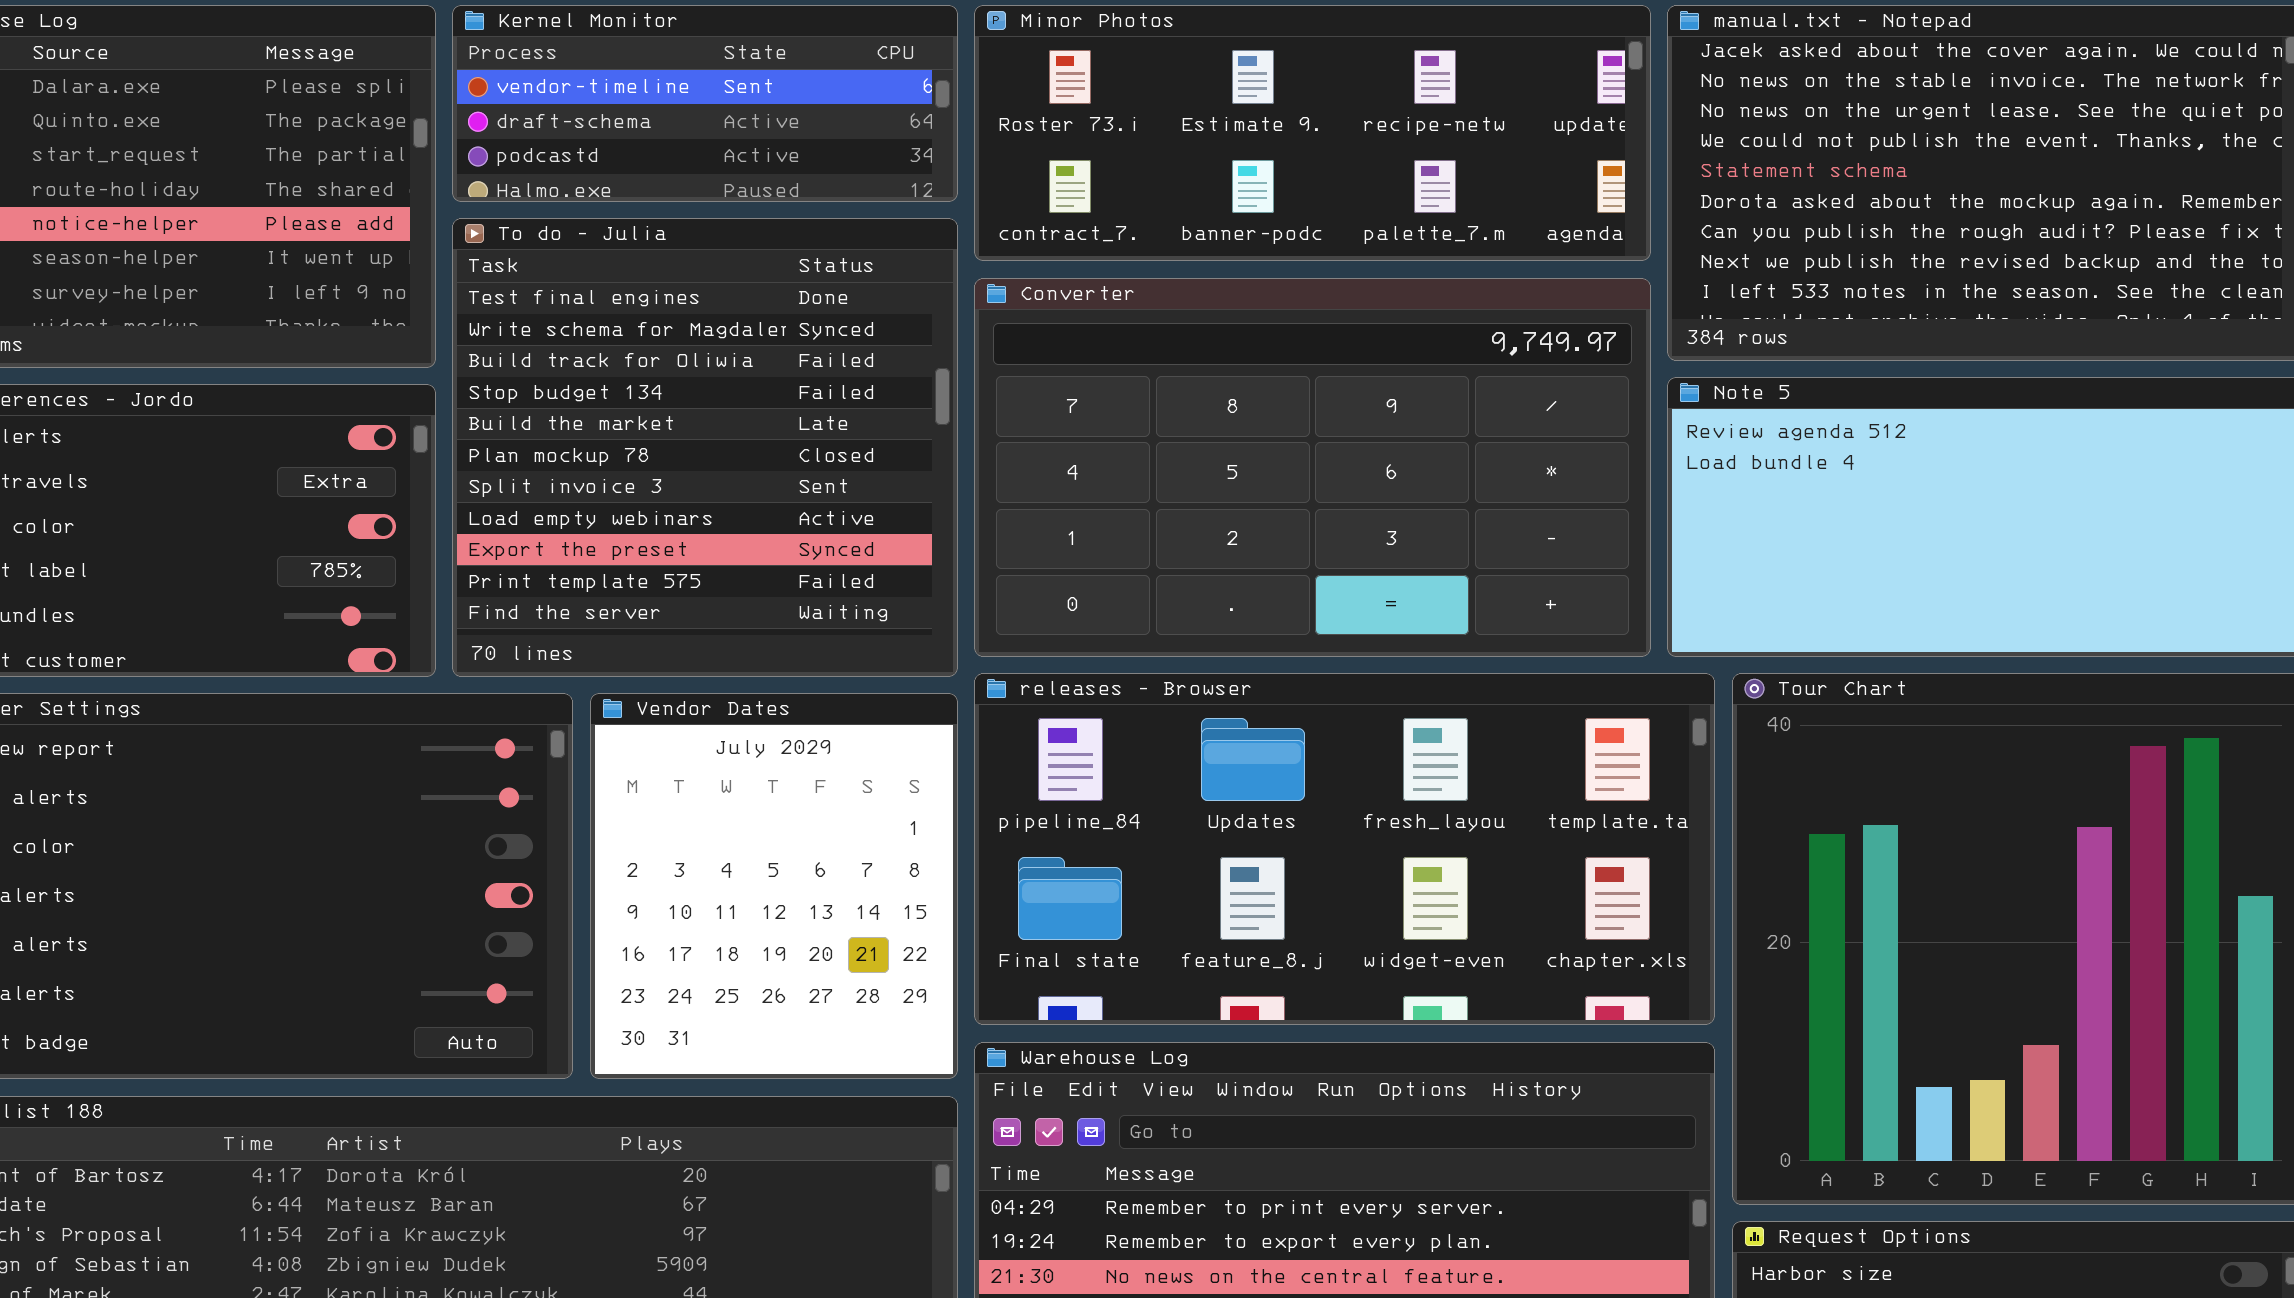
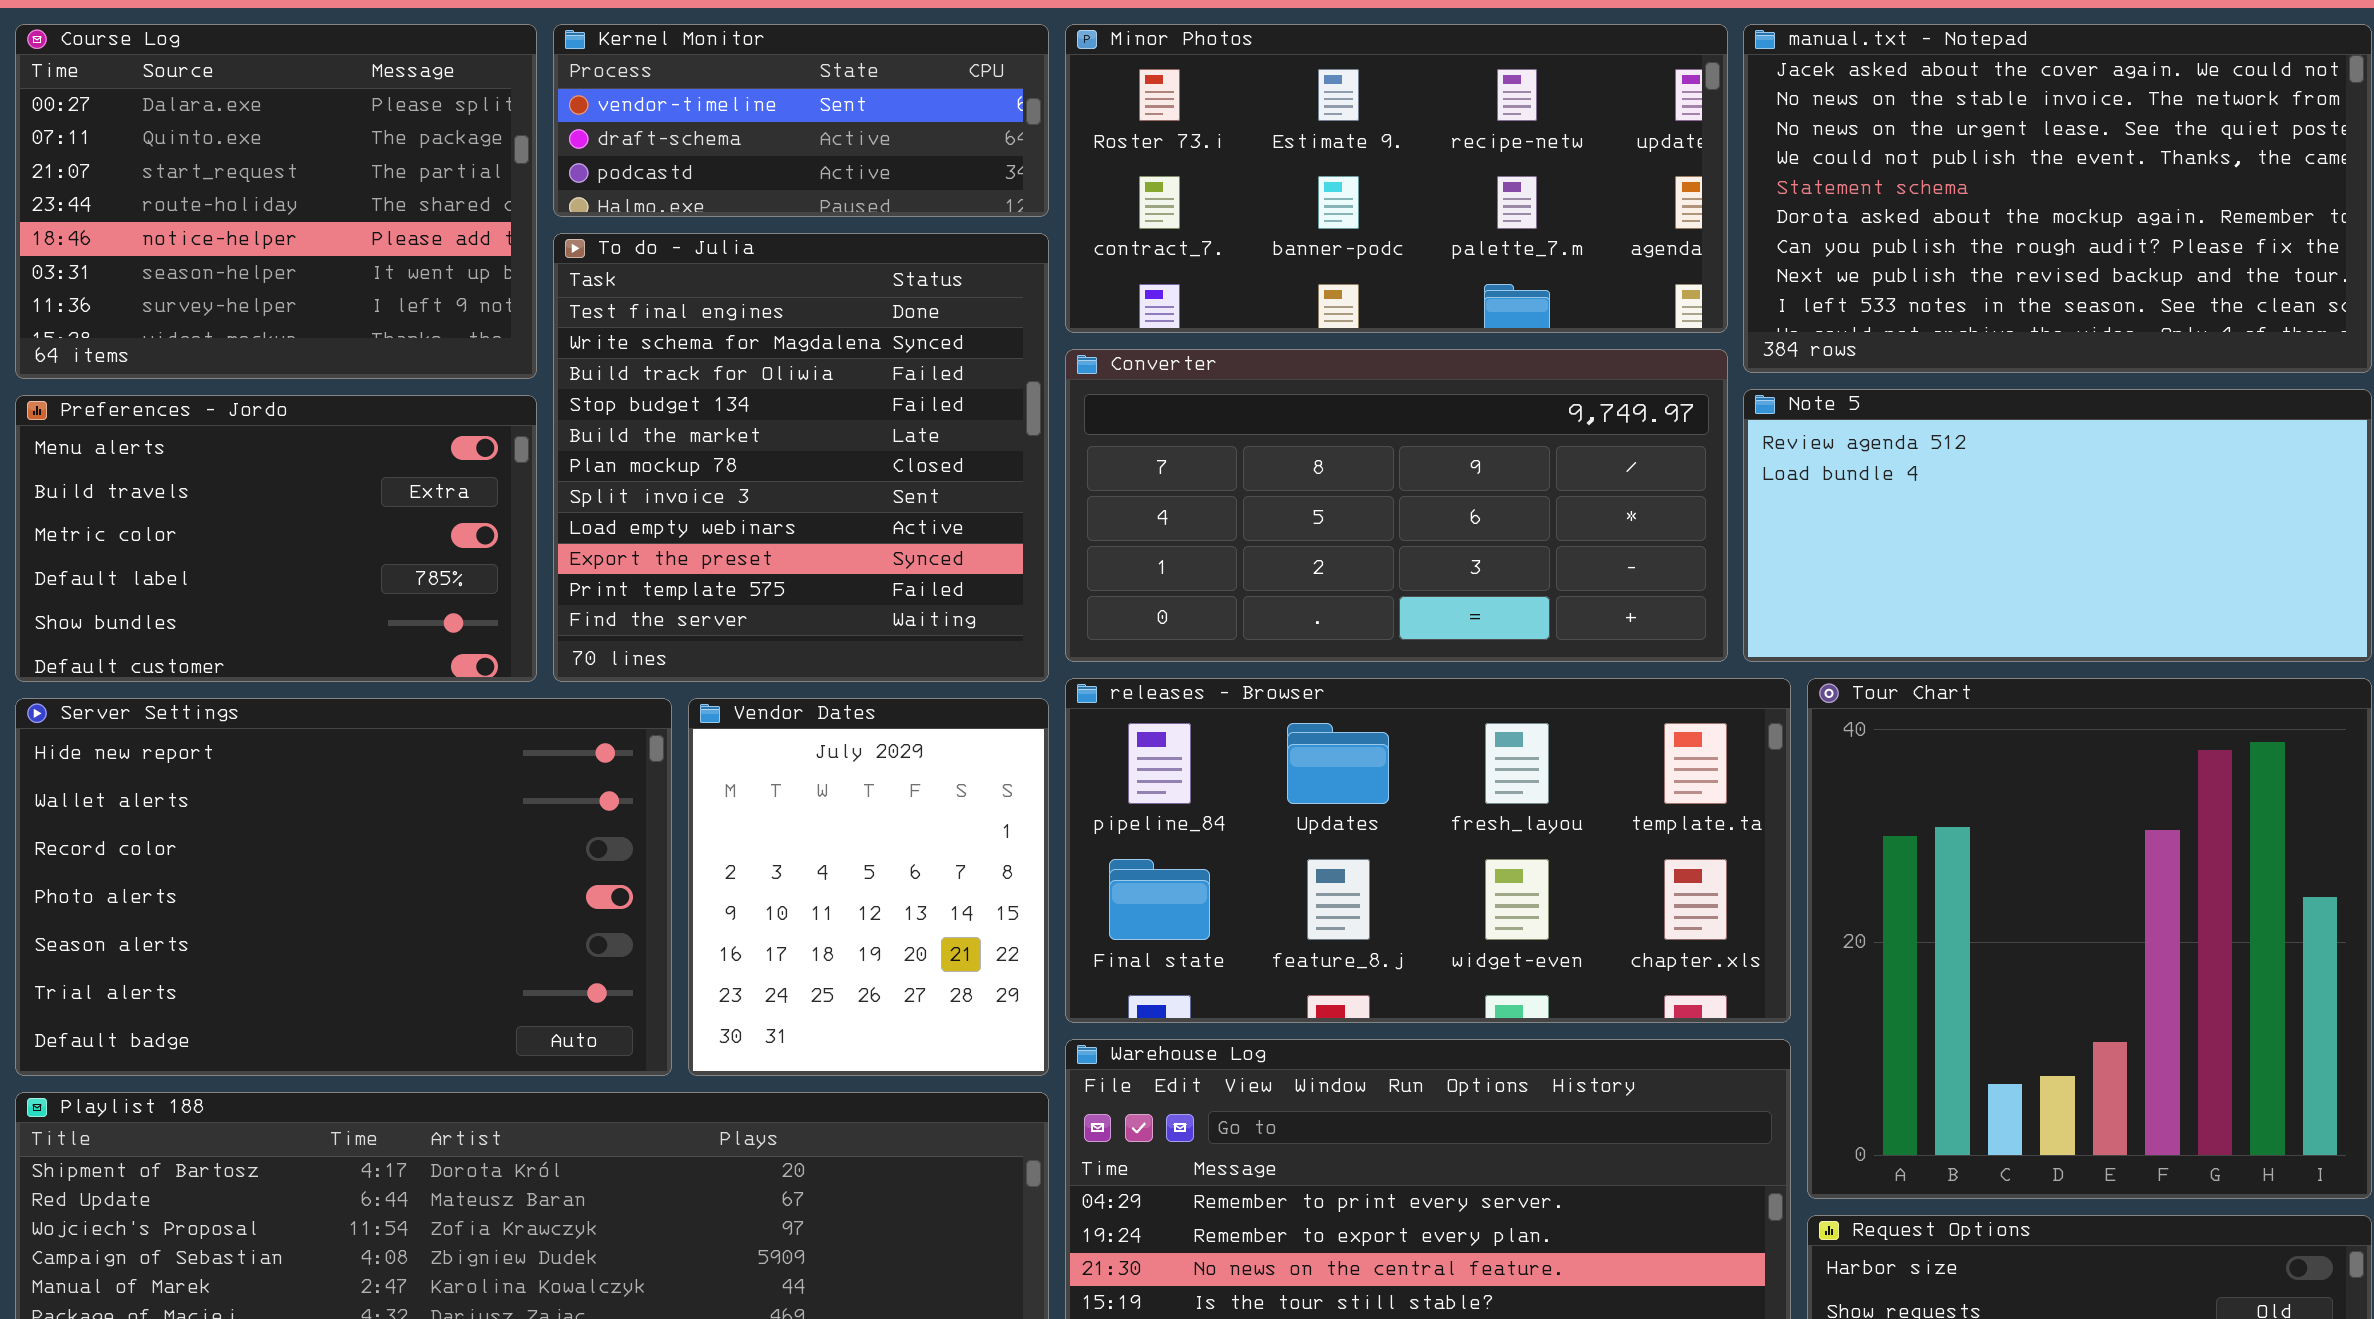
Minor Photos: [974,5,1651,261] -> [1065,24,1728,333], resized
Converter: [974,278,1651,657] -> [1065,349,1728,662], resized

